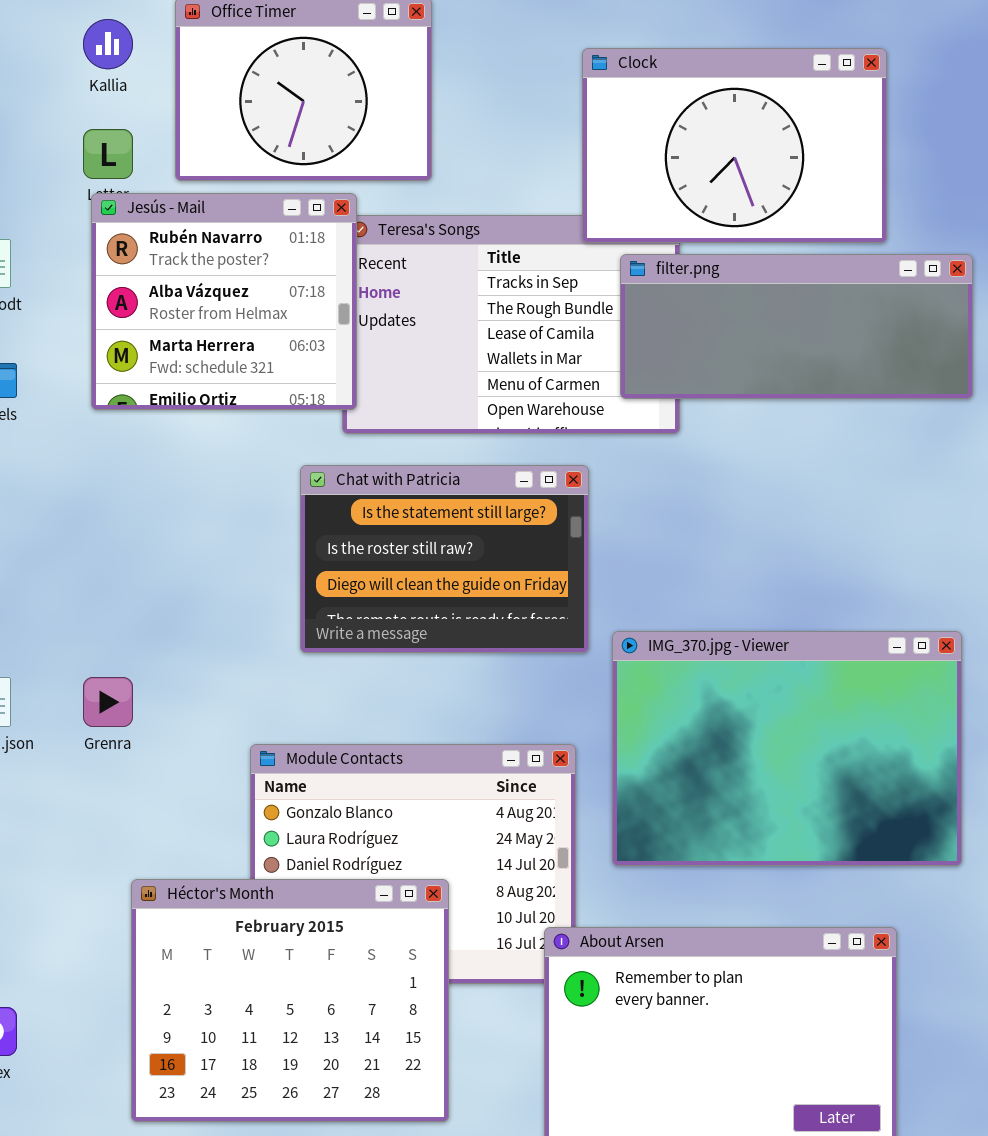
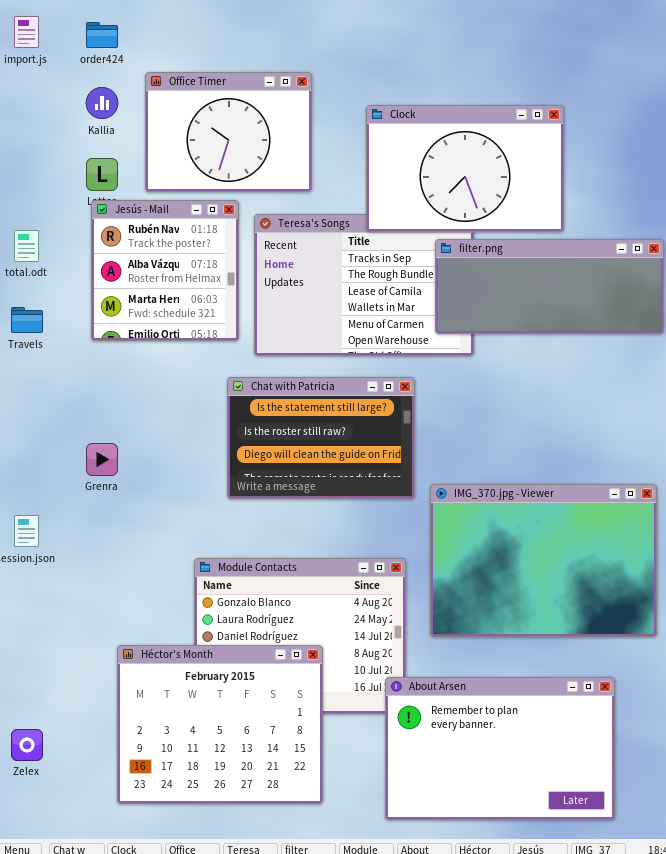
Clock: [582,48,887,243] -> [366,105,564,232], moved
Jesús - Mail: [91,193,357,410] -> [91,200,239,341], resized
Grenra: [83,677,133,727] -> [86,443,118,476], moved

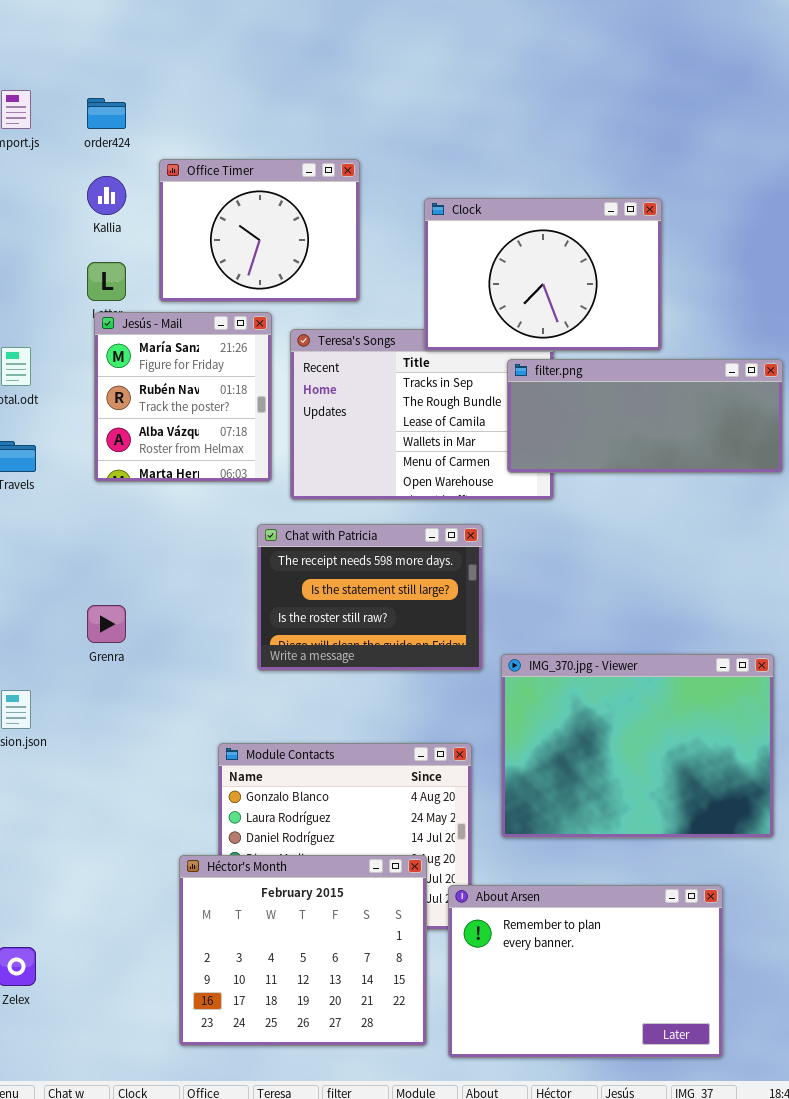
Jesús - Mail: [91,200,239,341] -> [94,312,272,482], scrolled up 1 row
Chat with Patricia: [227,377,415,499] -> [257,524,483,671], scrolled up 1 row
Héctor's Month: [117,645,323,804] -> [179,855,427,1046], moved

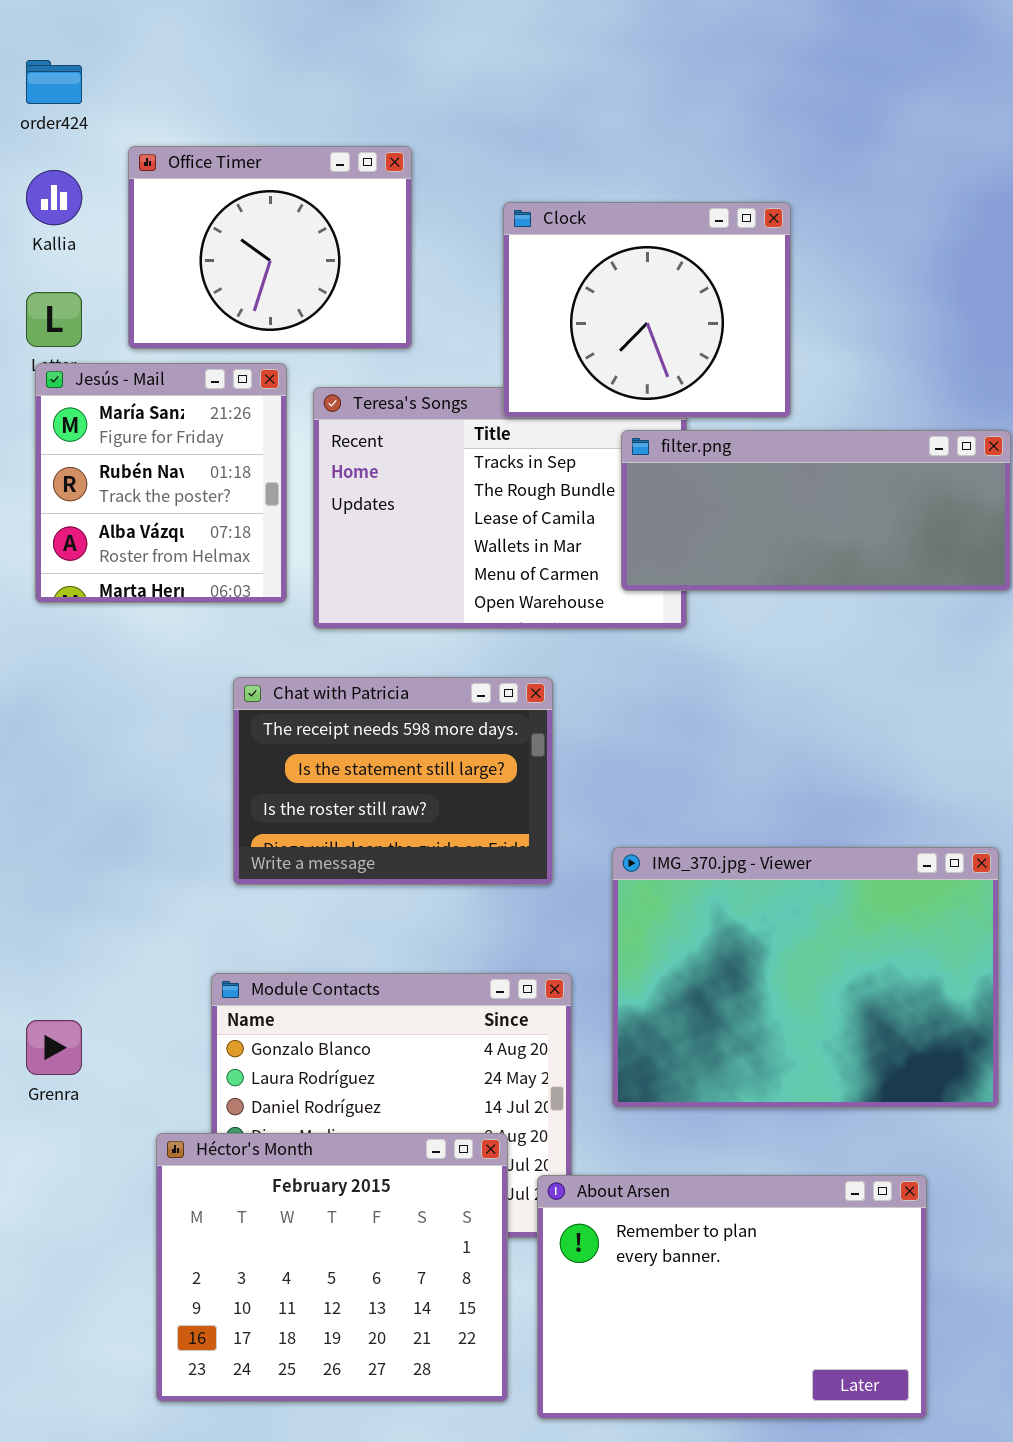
Clock: [424,198,662,351] -> [503,202,791,418], resized
Chat with Patricia: [257,524,483,671] -> [233,677,553,885], moved
Grenra: [87,605,126,643] -> [26,1020,82,1075], moved

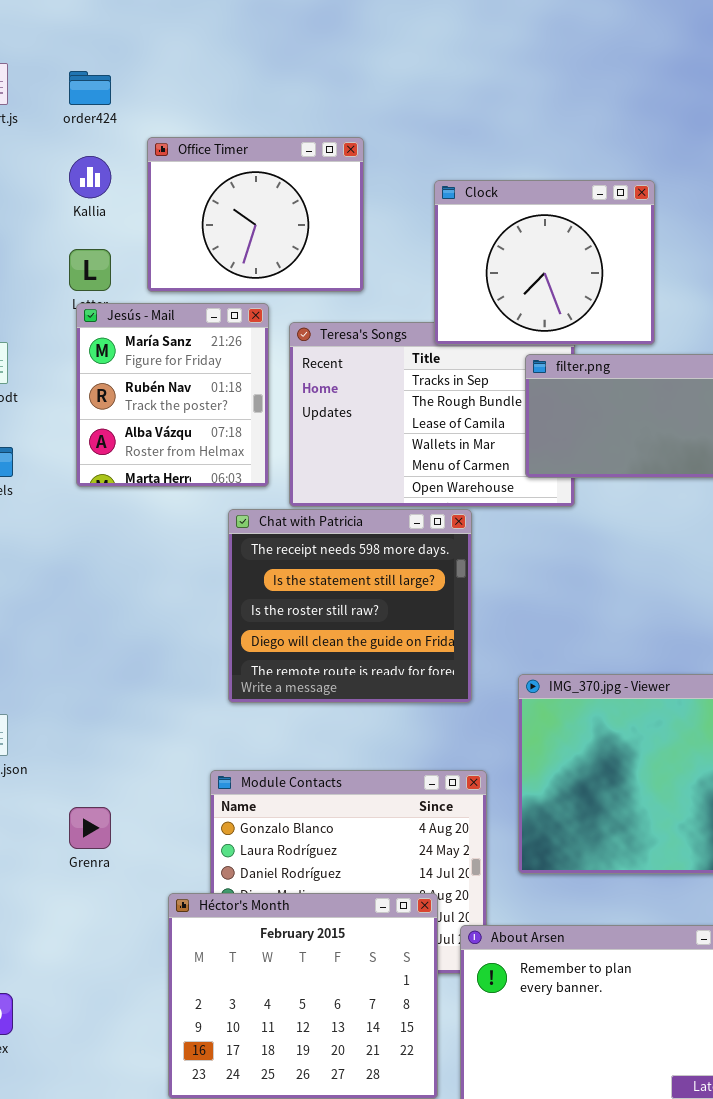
Chat with Patricia: [233,677,553,885] -> [228,509,472,703], resized

